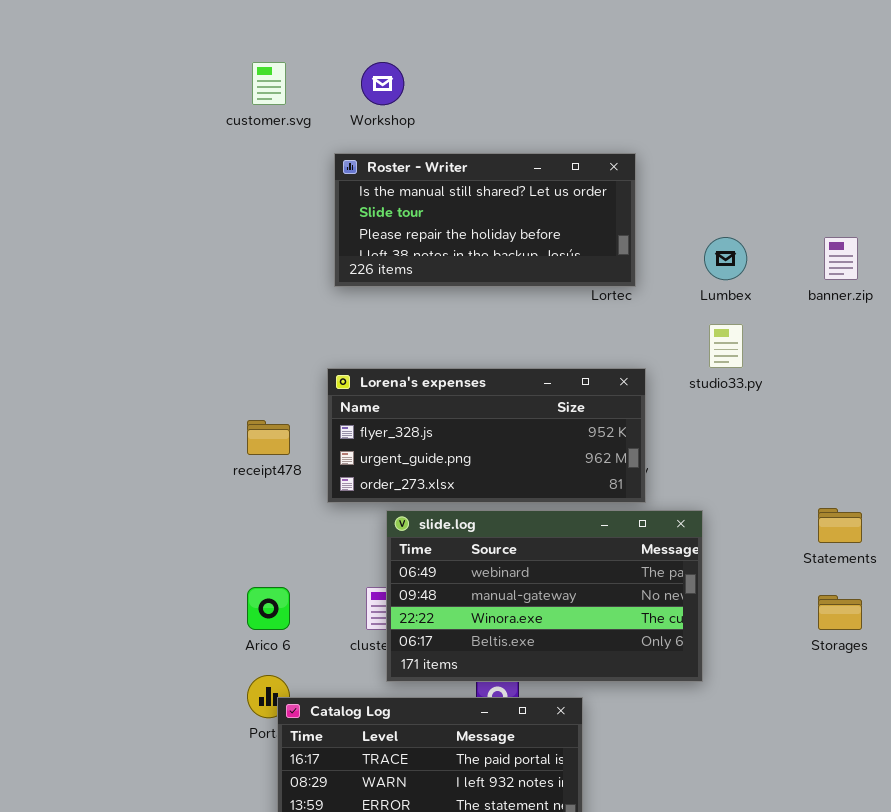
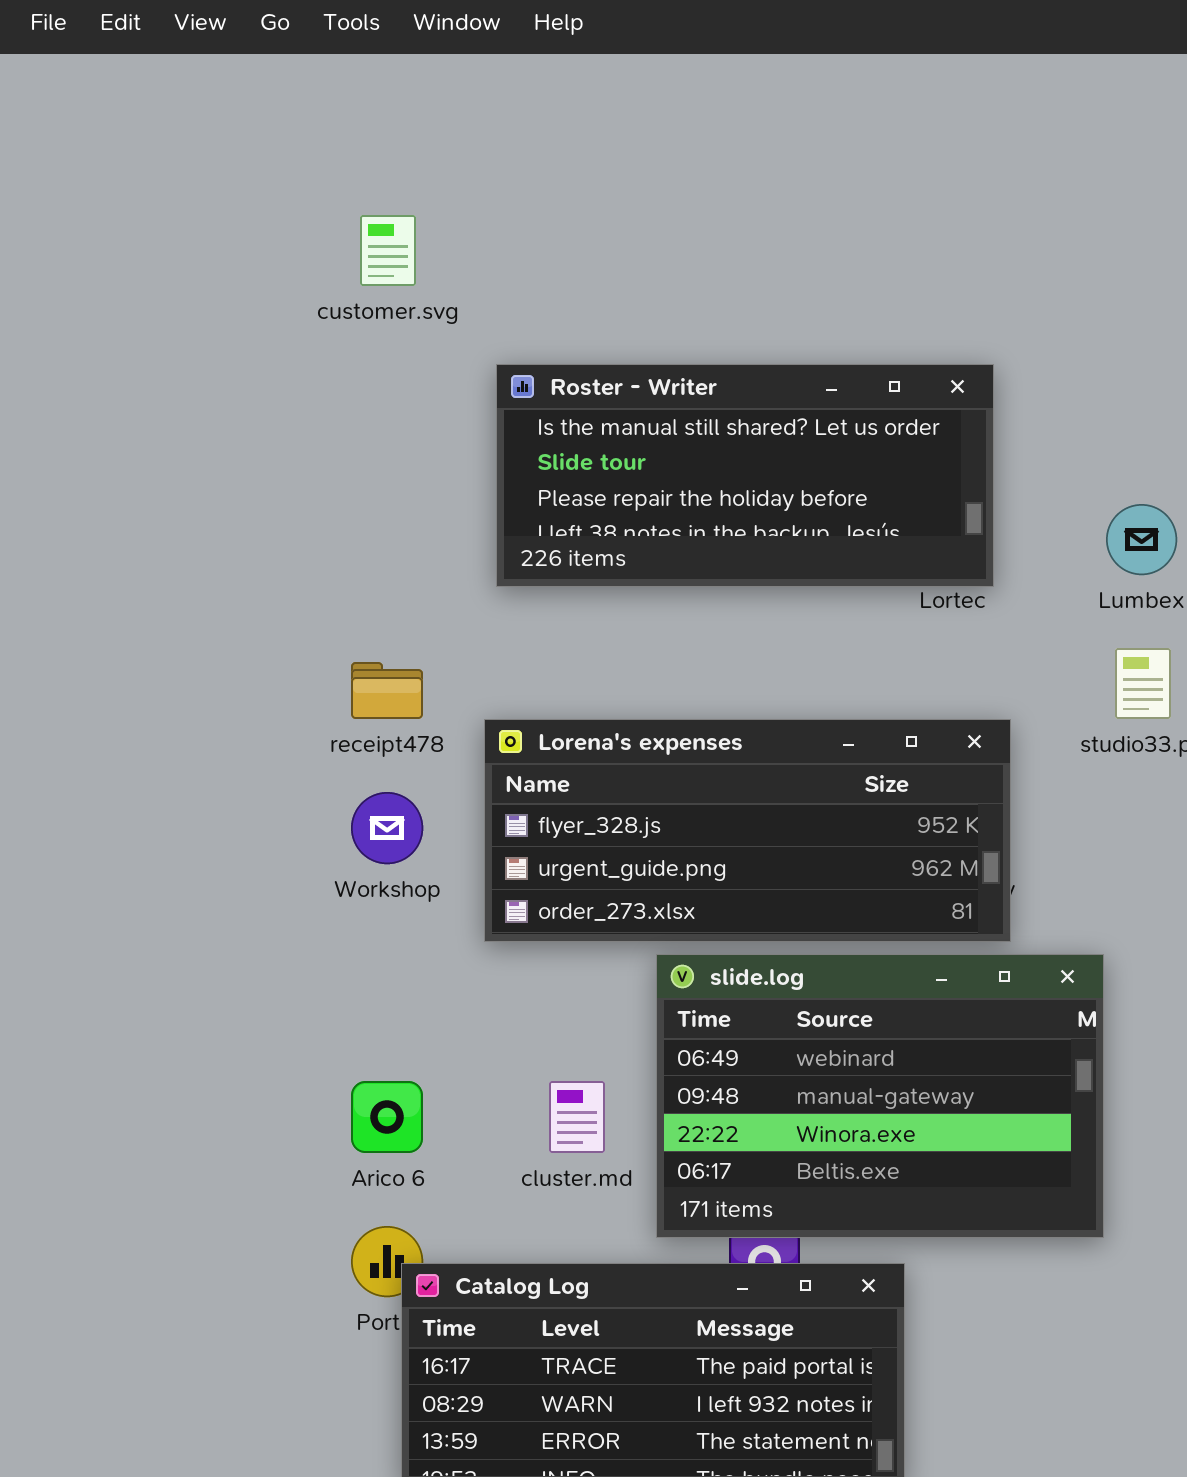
Workshop: [361,62,404,105] -> [351,792,423,864], moved
receipt478: [247,420,290,455] -> [351,662,423,719], moved
slide.log: [386,510,703,682] -> [656,954,1104,1238], resized

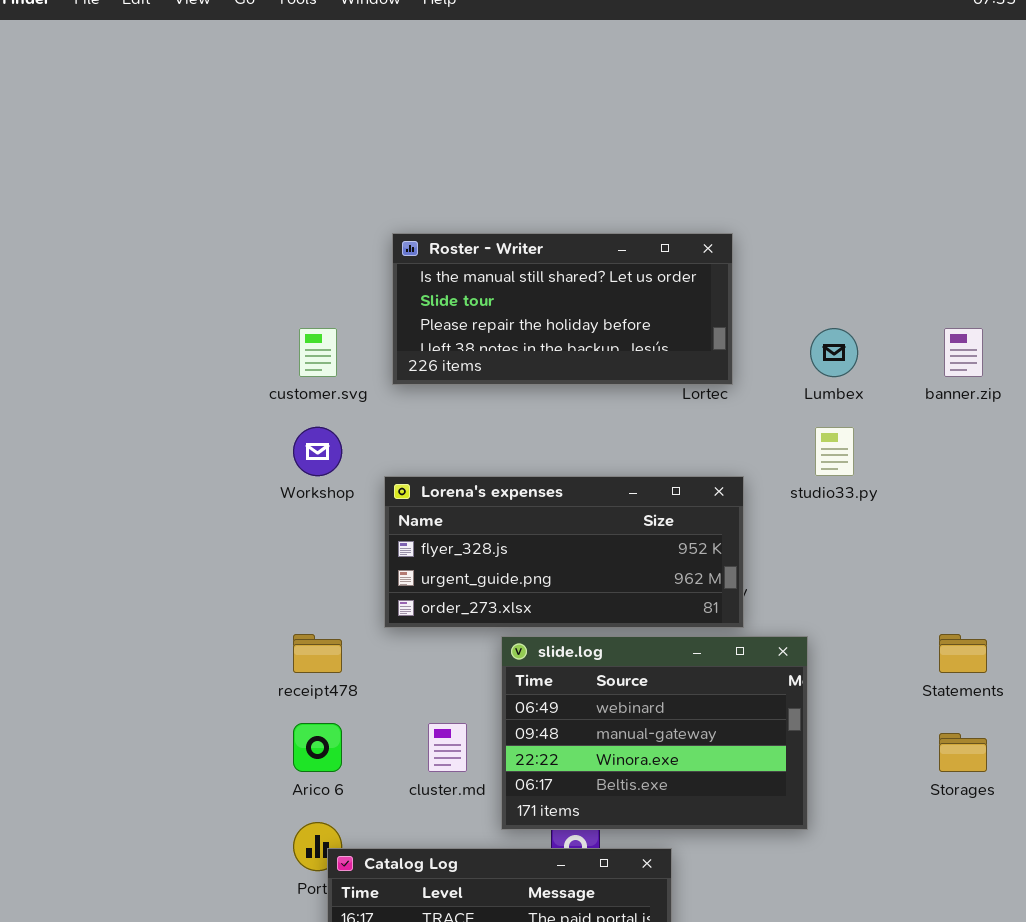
customer.svg: [360,215,416,286] -> [299,328,337,377], moved
receipt478: [351,662,423,719] -> [293,634,342,673], moved
Workshop: [351,792,423,864] -> [293,427,342,476], moved

